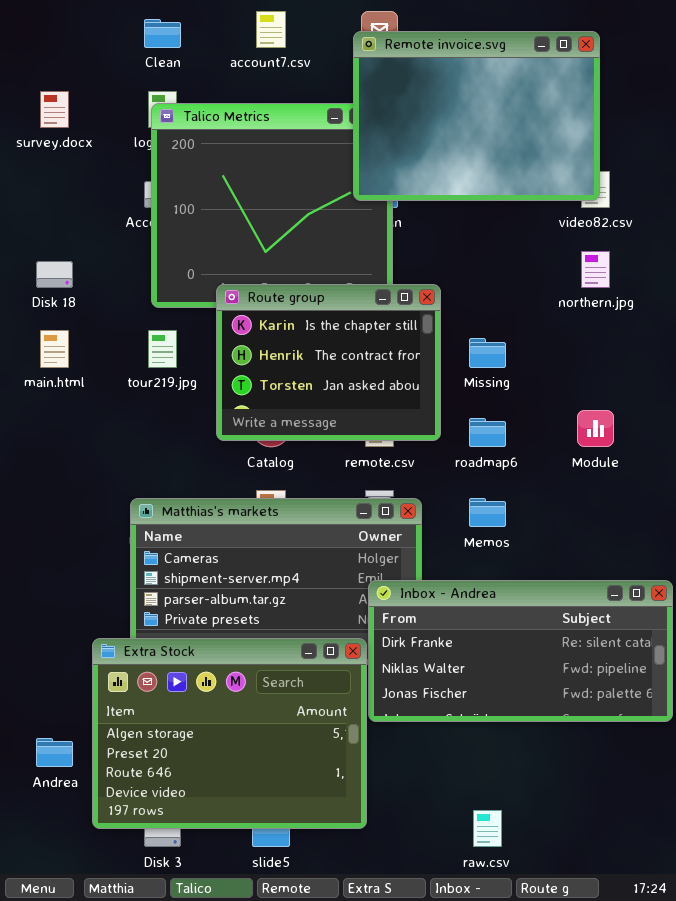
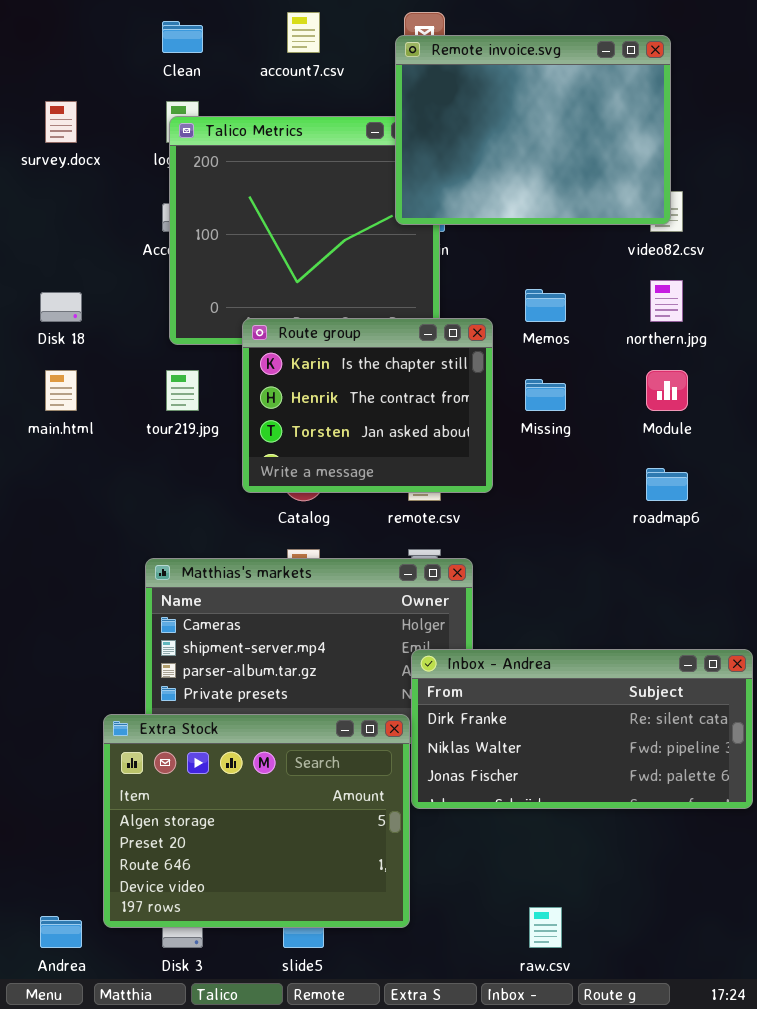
Module: [577,410,614,447] -> [646,370,688,411], moved
roadmap6: [469,418,506,447] -> [646,468,688,501], moved
Memos: [469,498,506,527] -> [525,289,566,322], moved
Andrea: [36,738,73,767] -> [40,916,82,948], moved

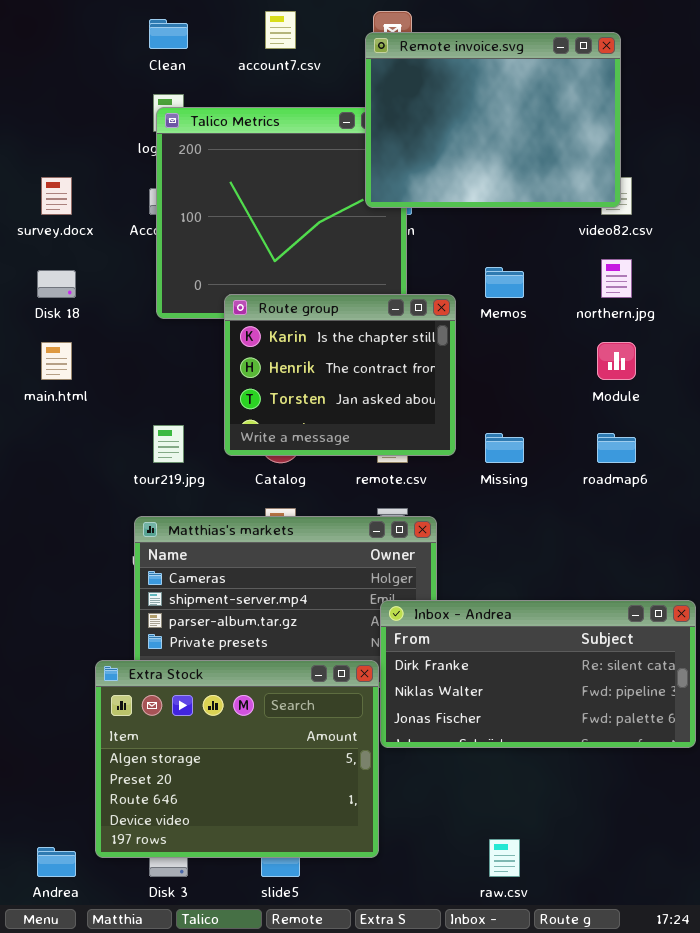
survey.docx: [45,101,77,143] -> [41,177,72,215], moved
tour219.jpg: [166,370,199,411] -> [153,425,184,463], moved
Missing: [525,379,566,411] -> [485,433,524,463], moved

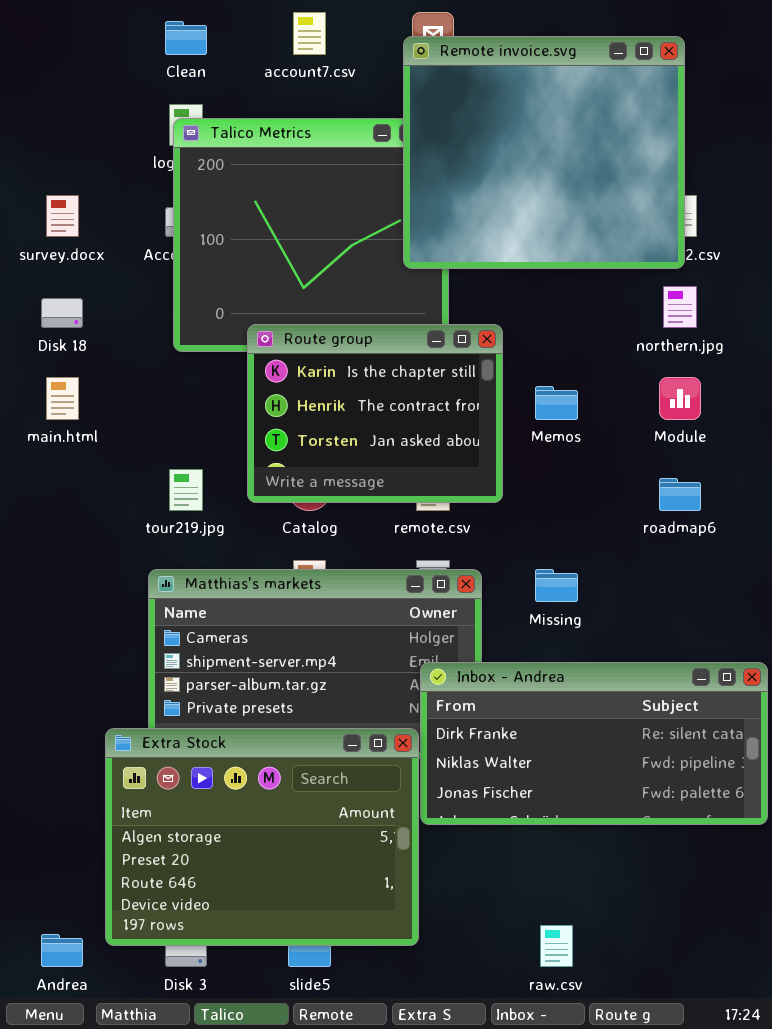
Remote invoice.svg: [365,32,621,208] -> [403,36,685,269], resized
Memos: [485,267,524,298] -> [535,386,578,420], moved
Missing: [485,433,524,463] -> [535,569,578,602], moved

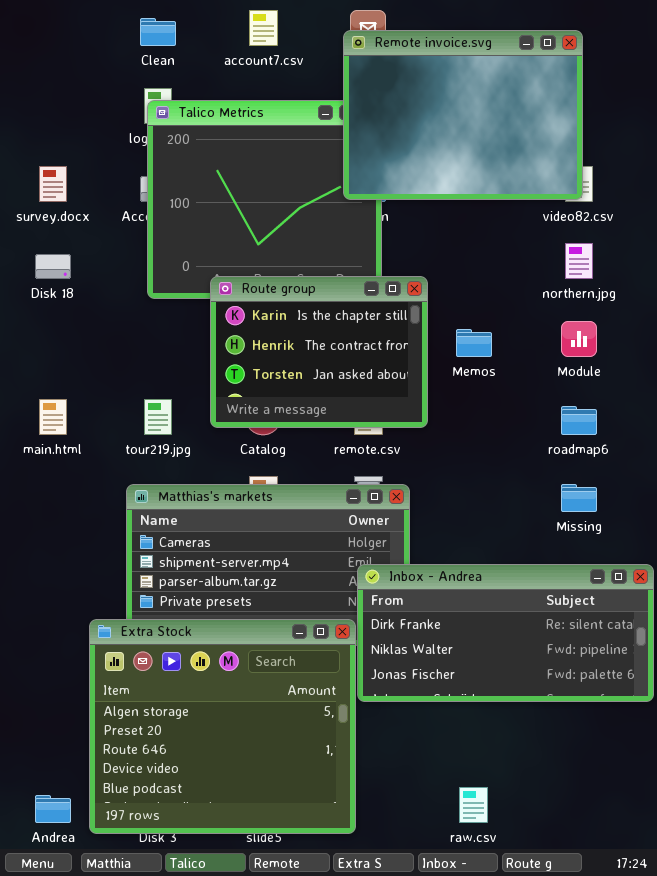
Remote invoice.svg: [403,36,685,269] -> [343,30,583,200], resized
main.html: [46,377,79,420] -> [39,399,67,435], moved
Missing: [535,569,578,602] -> [561,484,597,512], moved
Extra Stock: [105,728,419,946] -> [89,619,356,834], resized

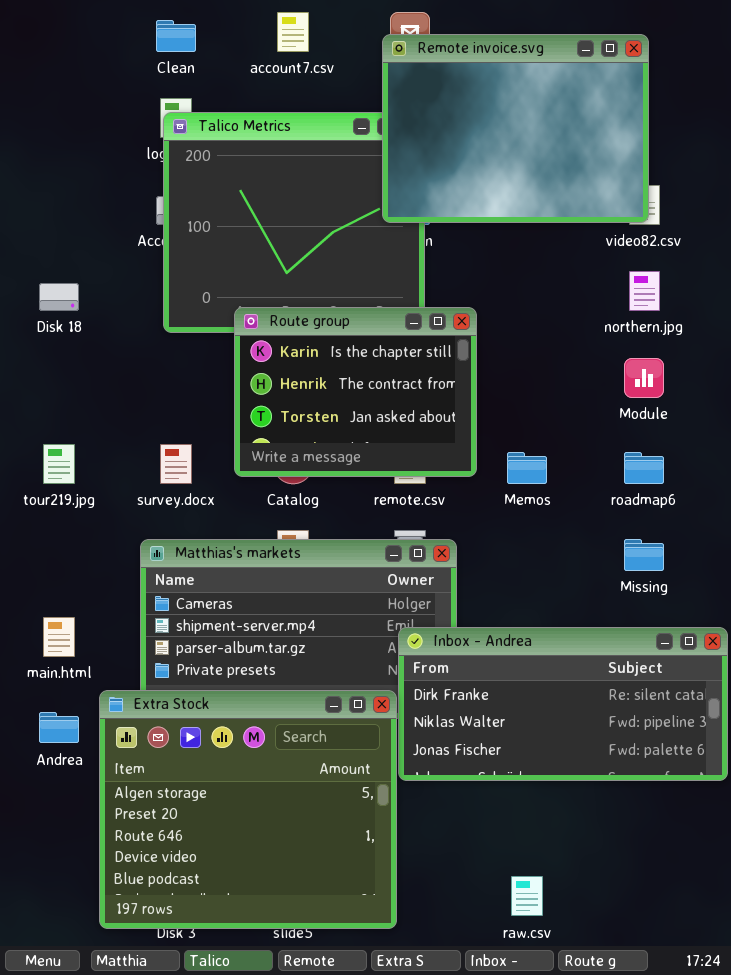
survey.docx: [39,166,67,202] -> [160,444,192,484], moved
Memos: [456,329,492,357] -> [507,452,547,484], moved
main.html: [39,399,67,435] -> [43,617,75,657], moved
tour219.jpg: [144,399,172,435] -> [43,444,75,484], moved
Andrea: [35,795,71,823] -> [39,712,79,743], moved

